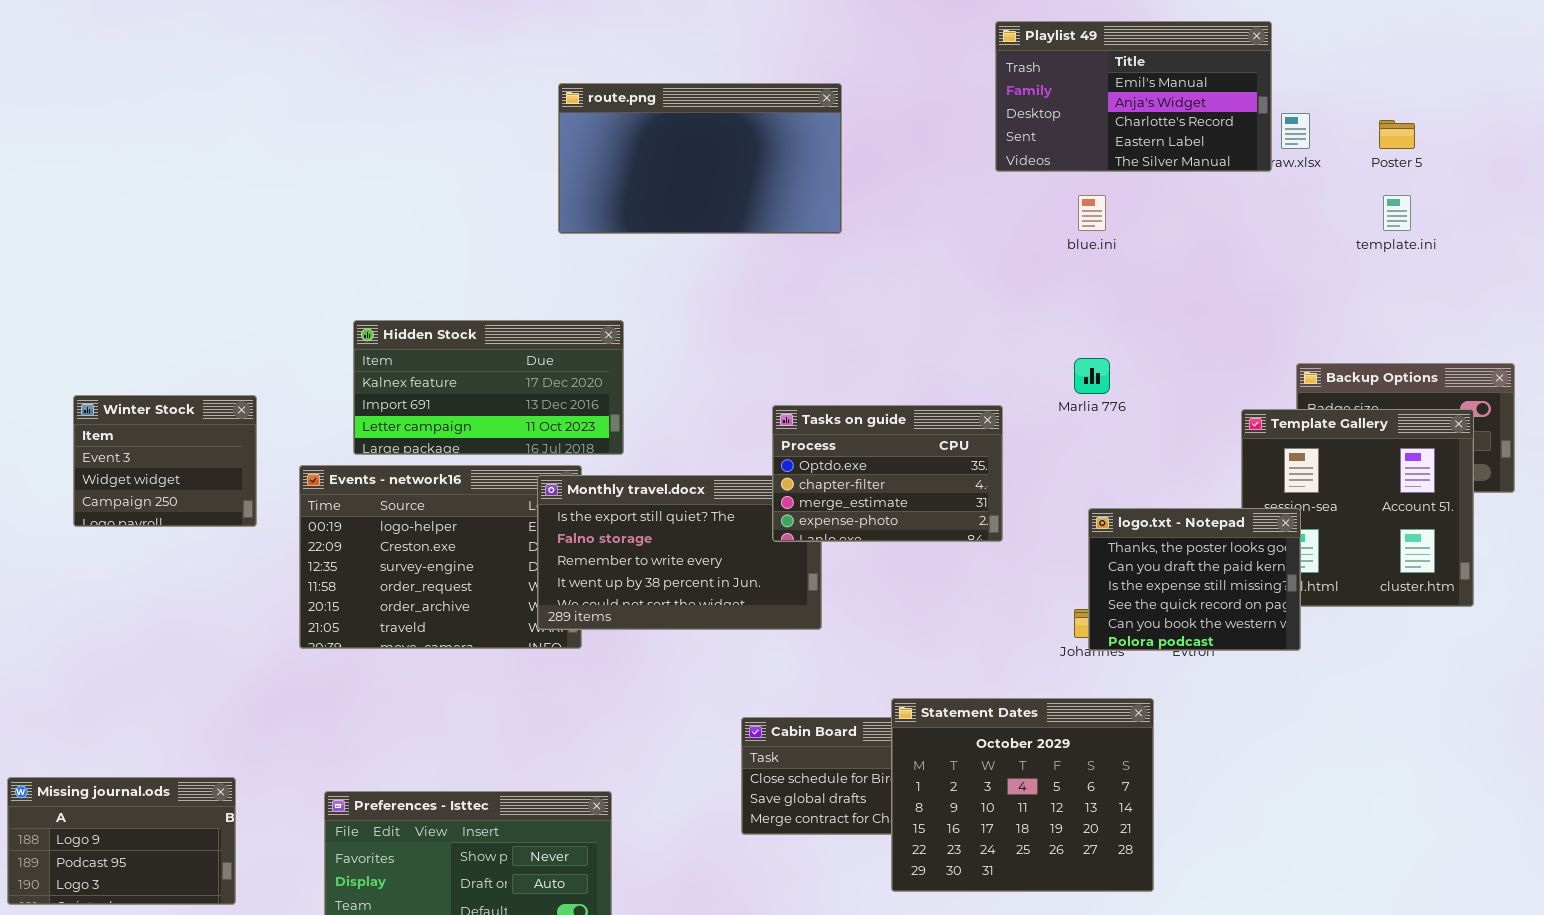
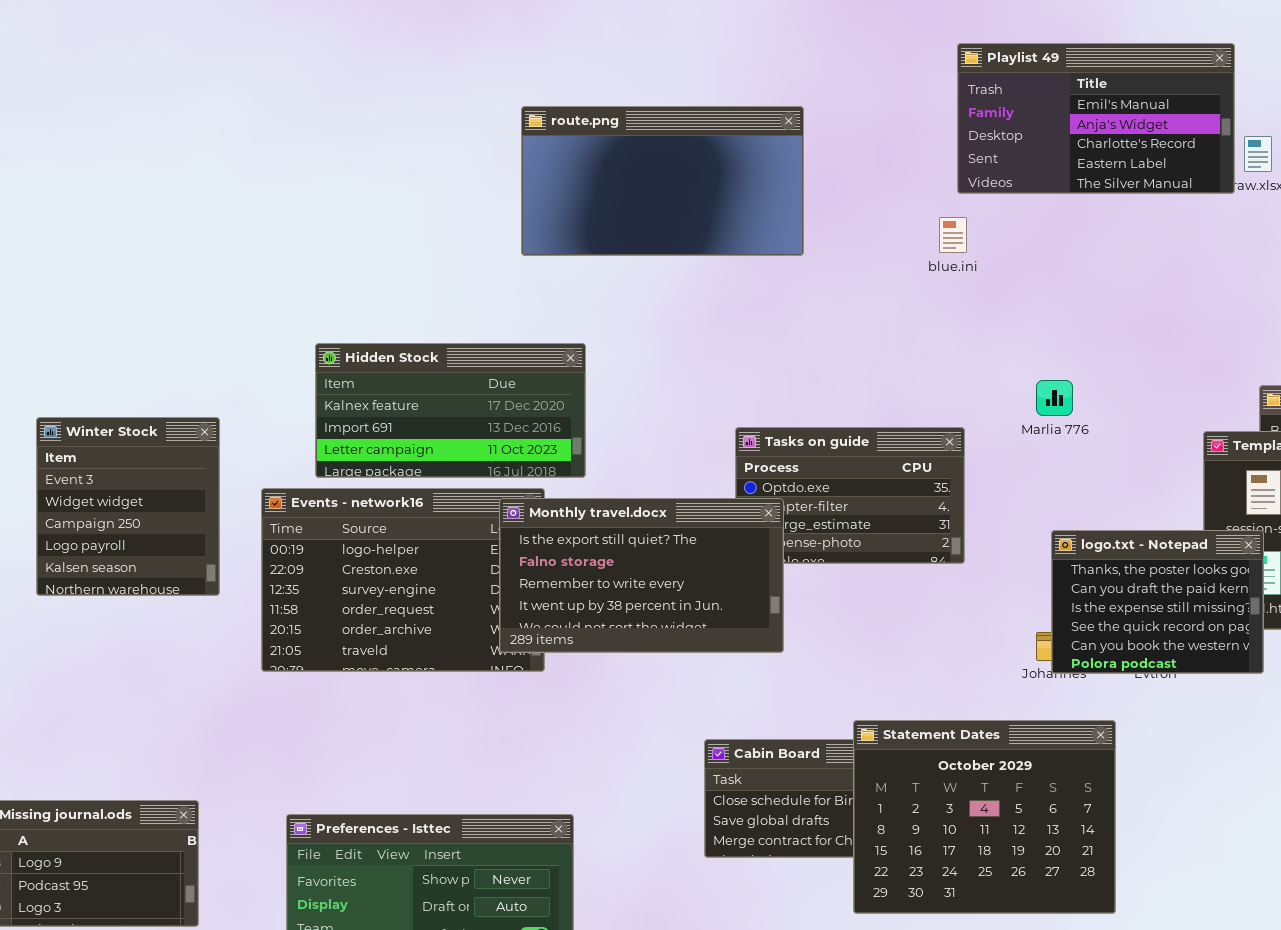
blue.ini: [1078,195,1106,231] -> [939,217,967,253], moved
Winter Stock: [73,395,257,527] -> [36,417,220,596], resized
Monthly travel.docx: [537,475,822,630] -> [499,498,784,653], raised

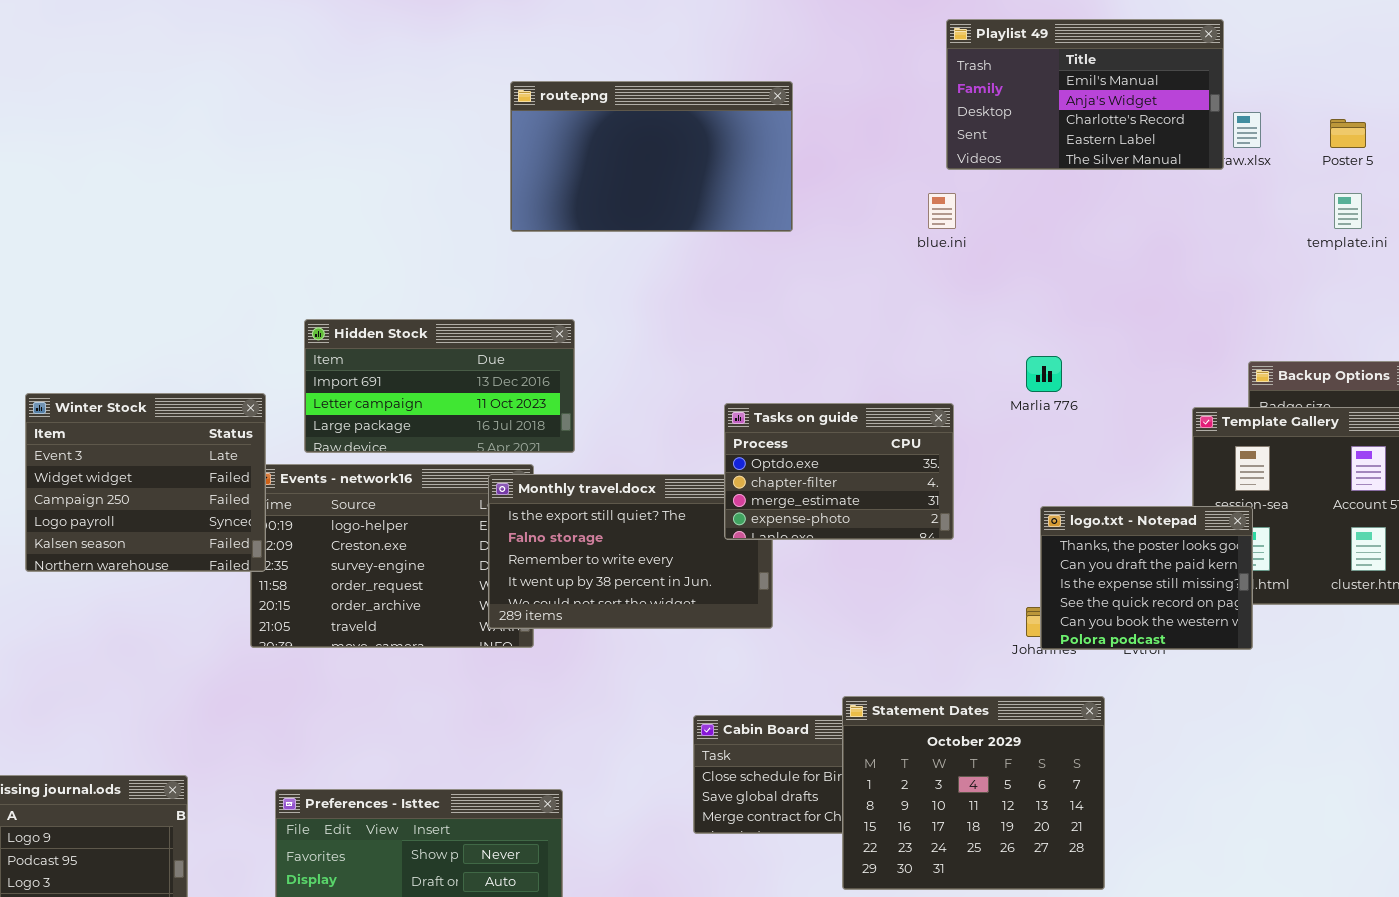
Hidden Stock: [315,343,586,478] -> [304,319,575,453], scrolled down 1 row
Winter Stock: [36,417,220,596] -> [25,393,266,572], resized
Tasks on guide: [735,427,965,564] -> [724,403,954,540], raised

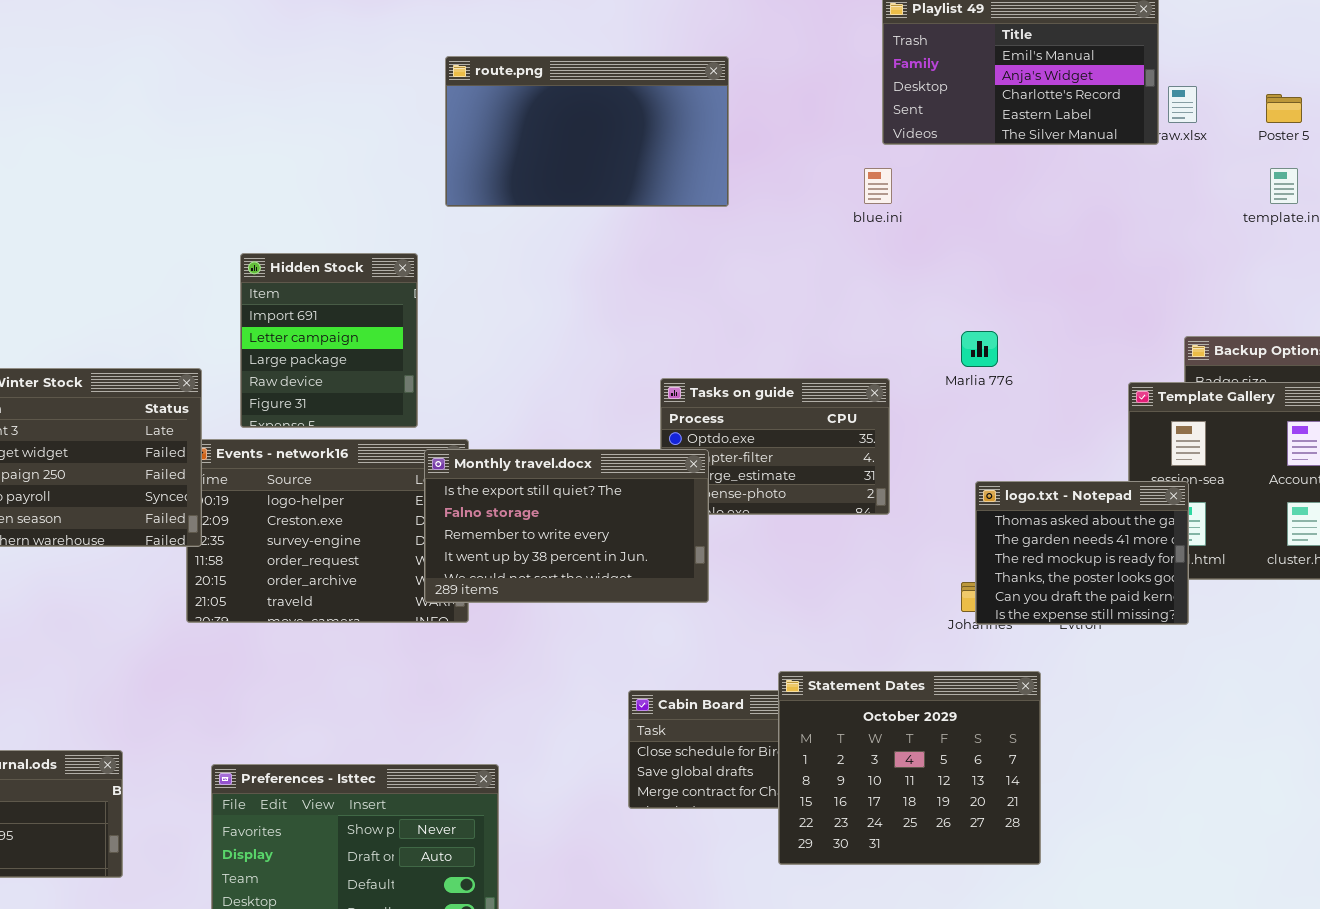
Hidden Stock: [304,319,575,453] -> [240,253,418,428], resized
Monthly travel.docx: [488,474,773,629] -> [424,449,709,603], raised
logo.txt - Notepad: [1040,506,1253,650] -> [975,481,1189,625], scrolled up 3 rows

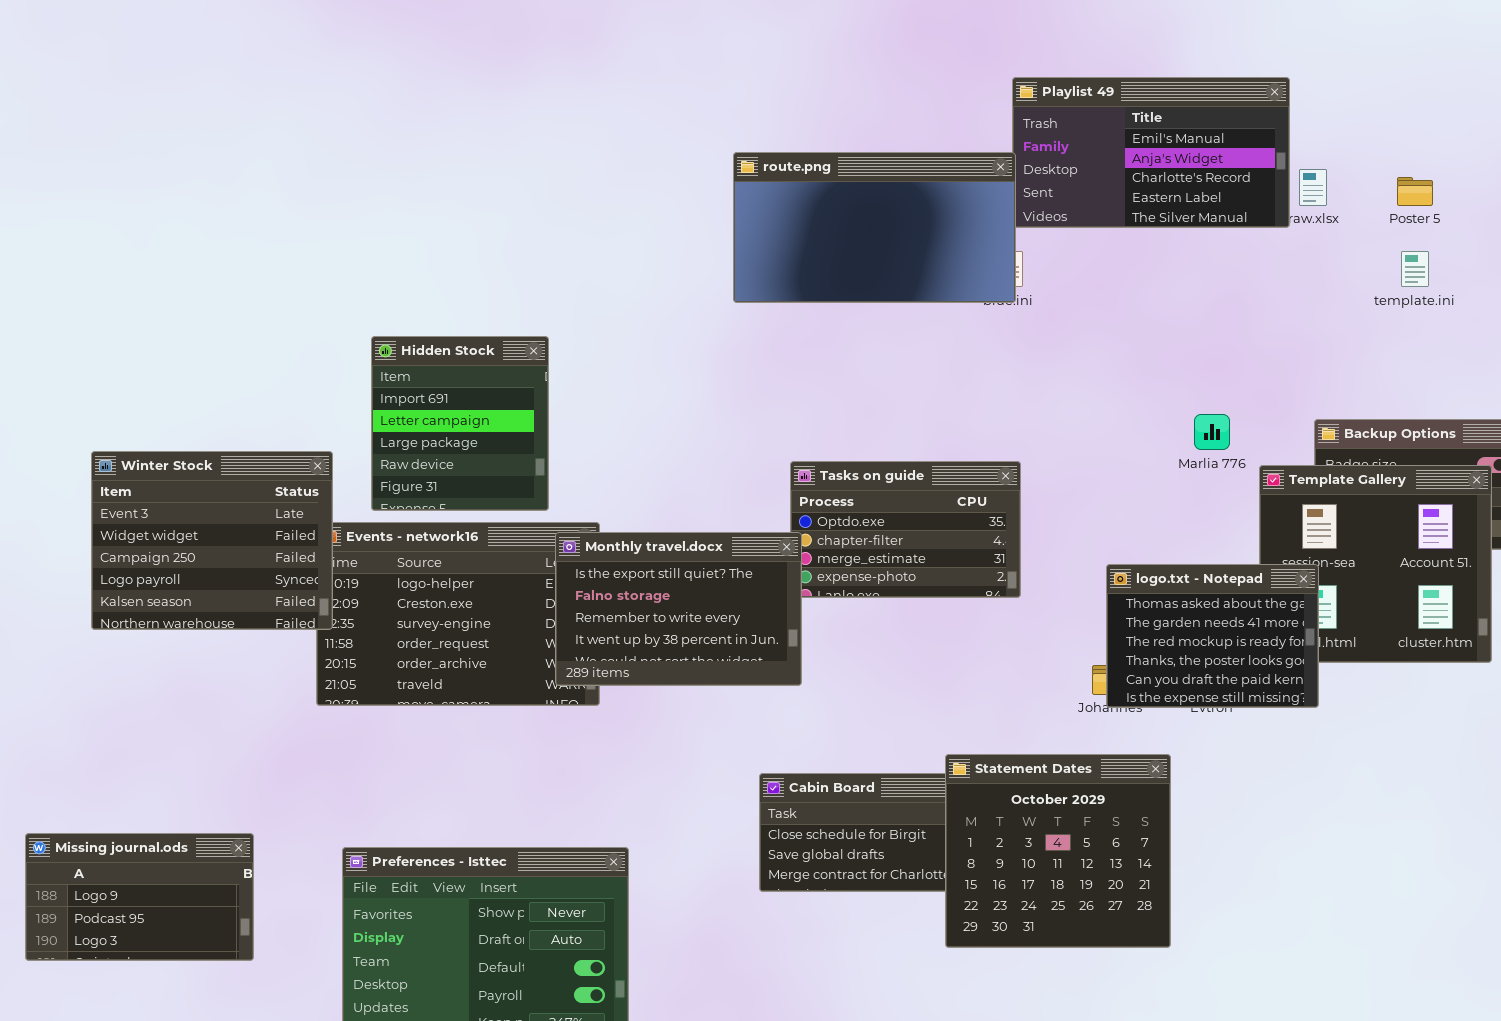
route.png: [445,56,729,207] -> [733,152,1016,303], moved
Marlia 776: [961,331,998,367] -> [1194,414,1230,450], moved
Monthly travel.docx: [424,449,709,603] -> [555,532,802,686], resized
Statement Dates: [778,671,1041,865] -> [945,754,1171,948], resized

